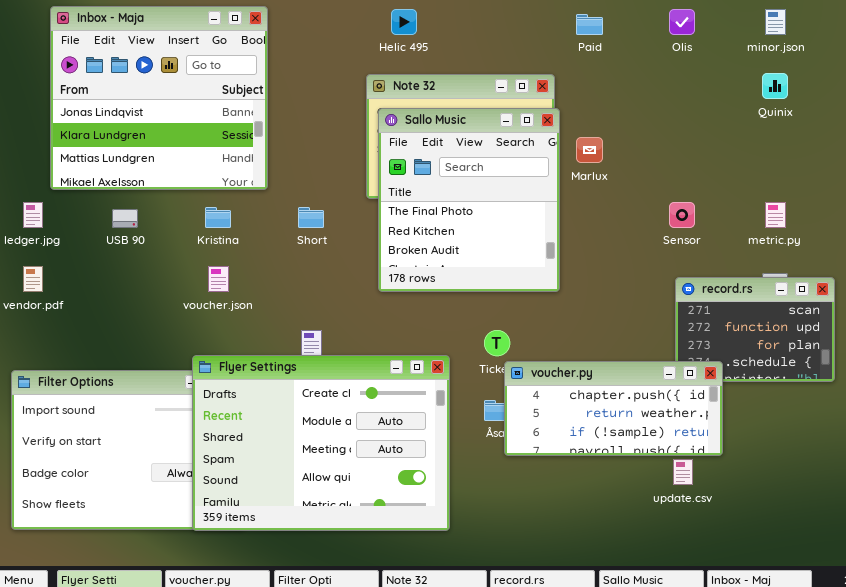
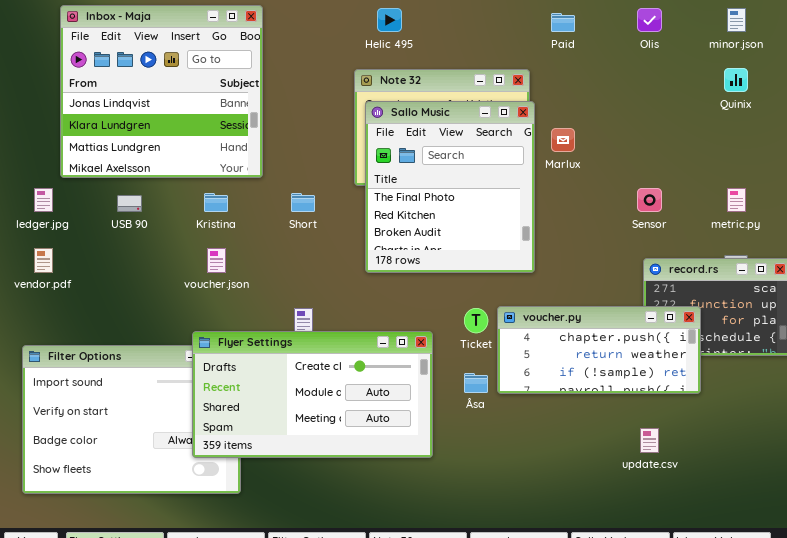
Flyer Settings: [192,355,450,531] -> [192,331,433,458], resized
voucher.py: [504,361,723,456] -> [497,306,701,394], moved

